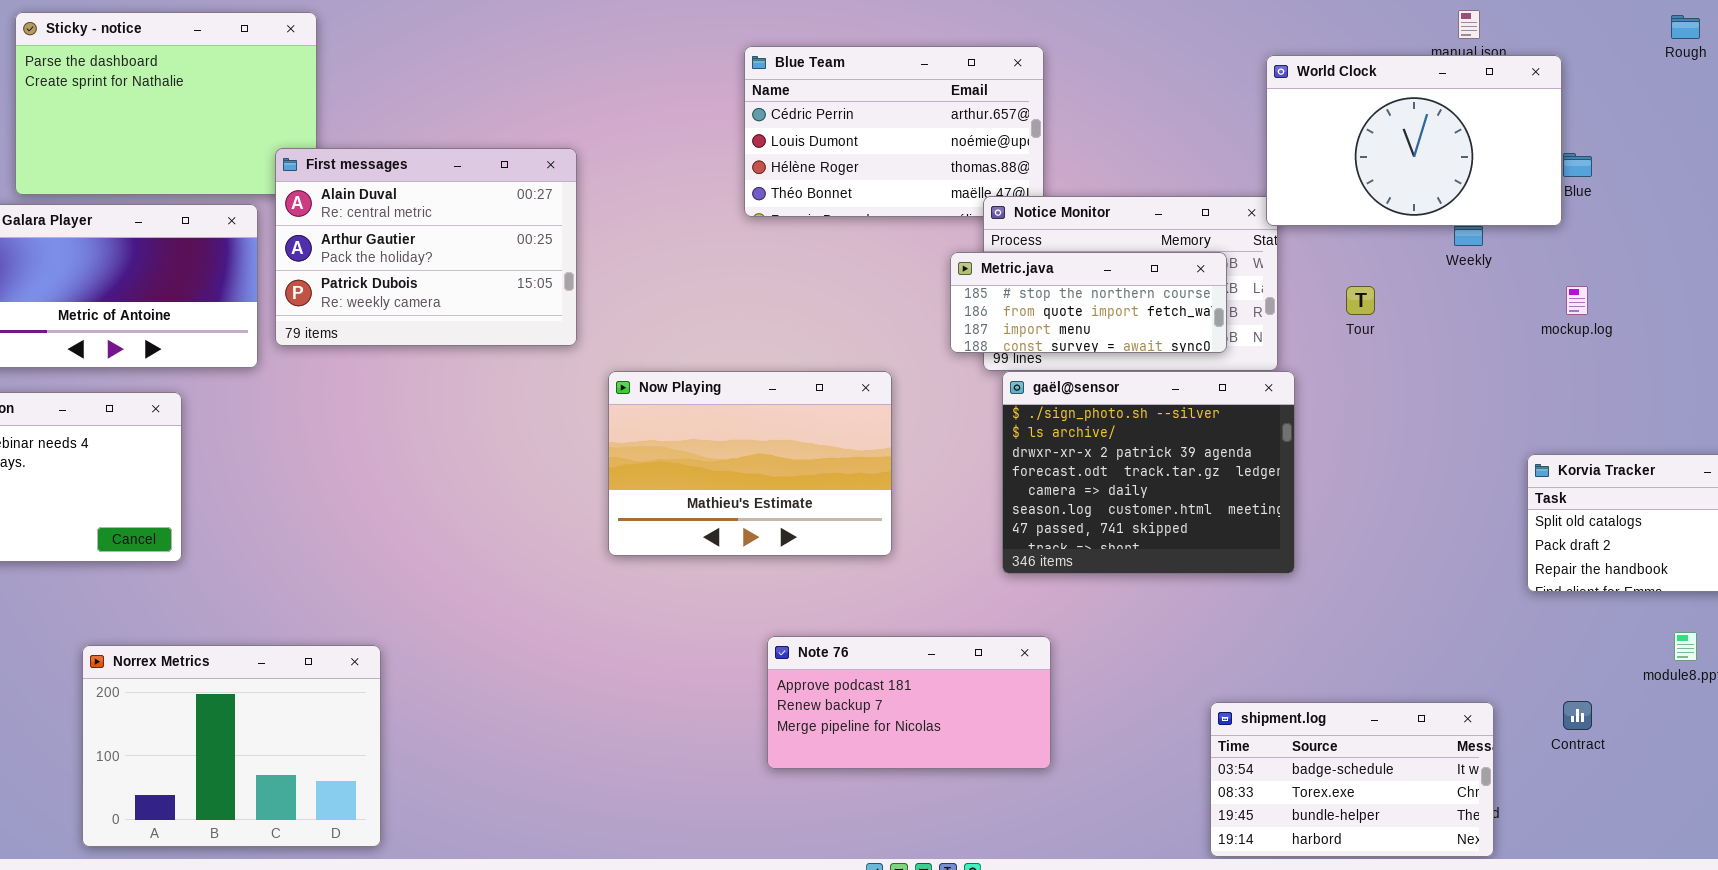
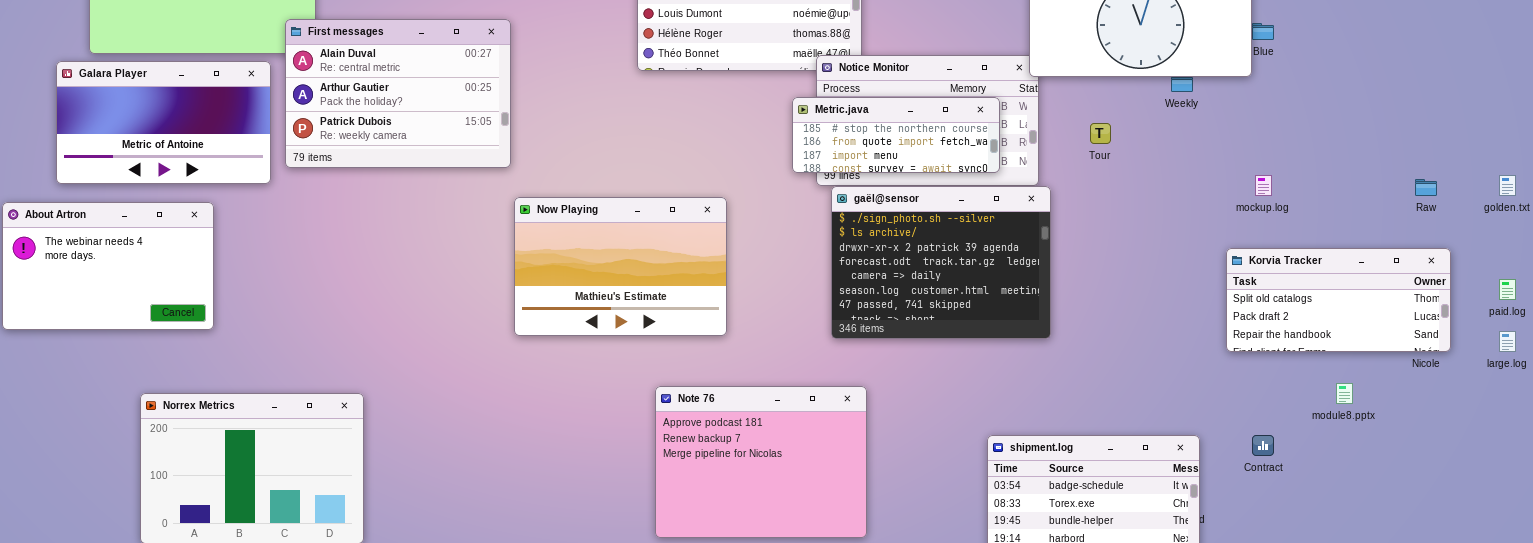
mockup.log: [1566,286,1588,315] -> [1255,175,1272,196], moved
Now Playing: [608,371,892,556] -> [514,197,727,336], moved
Note 76: [767,636,1051,769] -> [655,386,867,538], resized

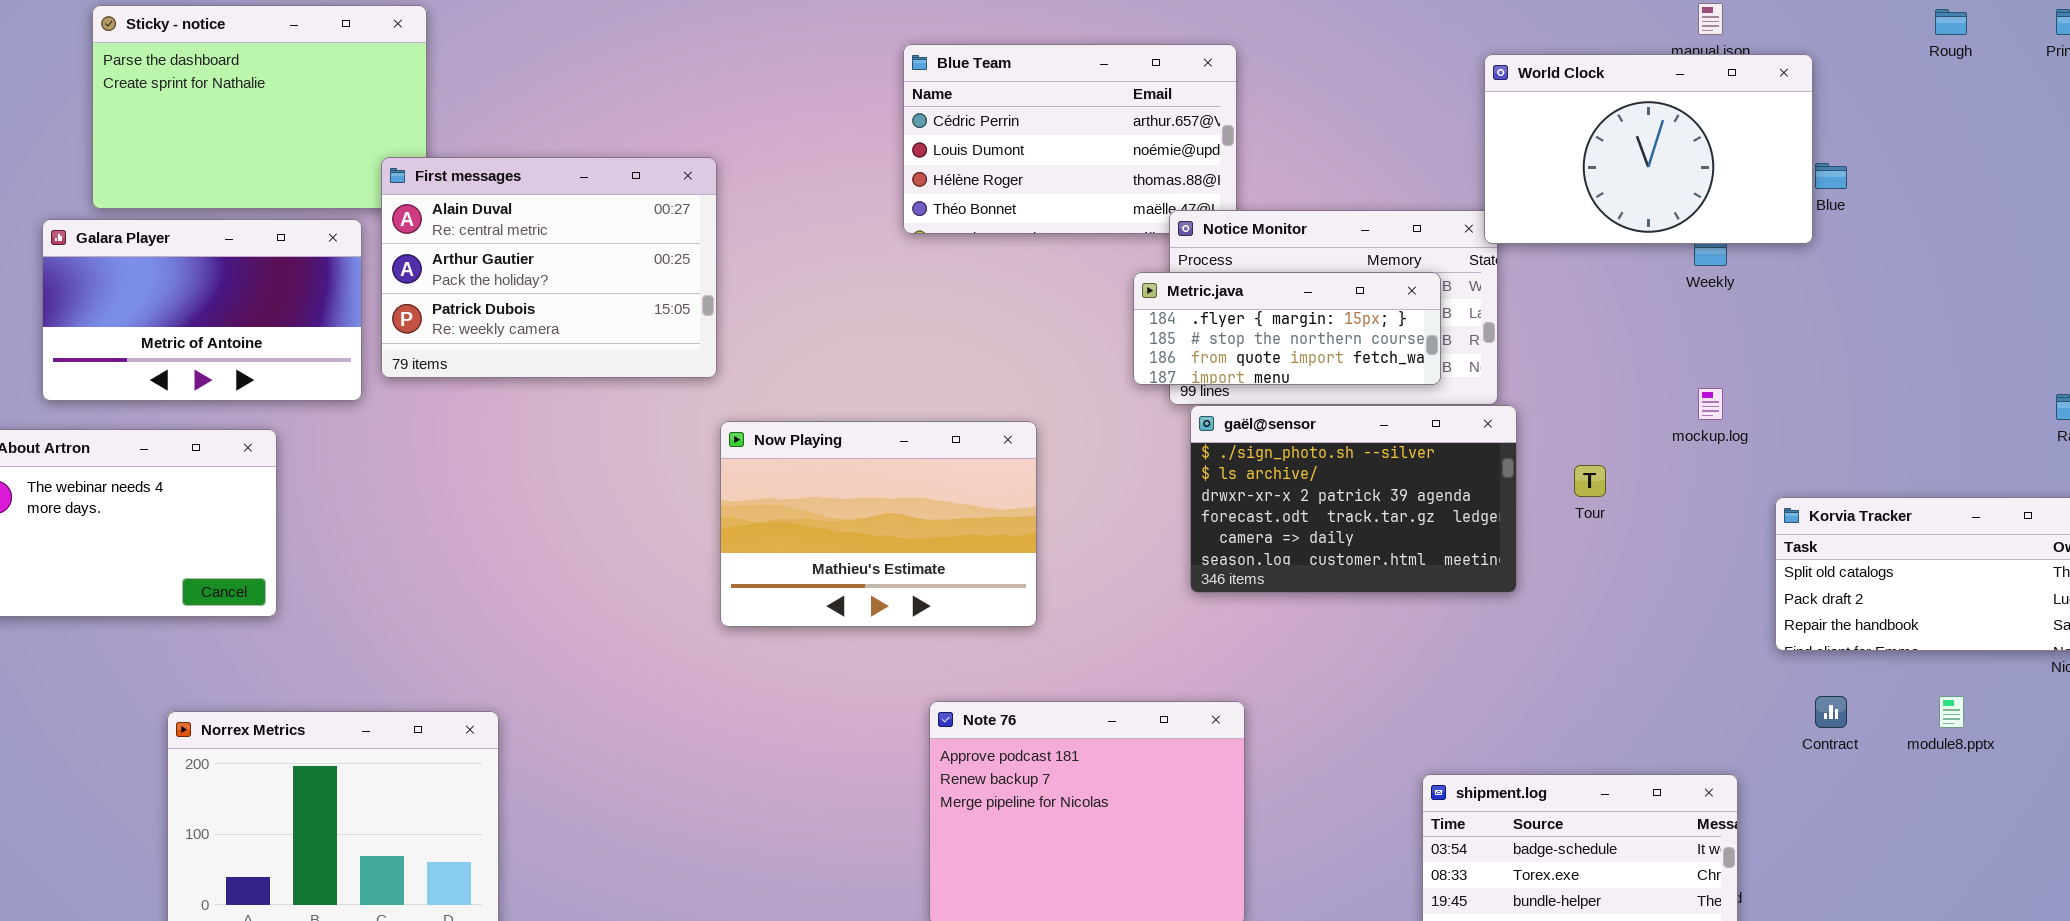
Metric.java: [792,97,1000,173] -> [1133,272,1441,385], scrolled up 1 row
Tour: [1090,123,1111,144] -> [1574,465,1606,497], moved
mockup.log: [1255,175,1272,196] -> [1698,388,1723,420], moved
gaël@sensor: [831,186,1051,339] -> [1190,405,1517,593], resized
Contract: [1252,435,1274,456] -> [1815,696,1847,728], moved

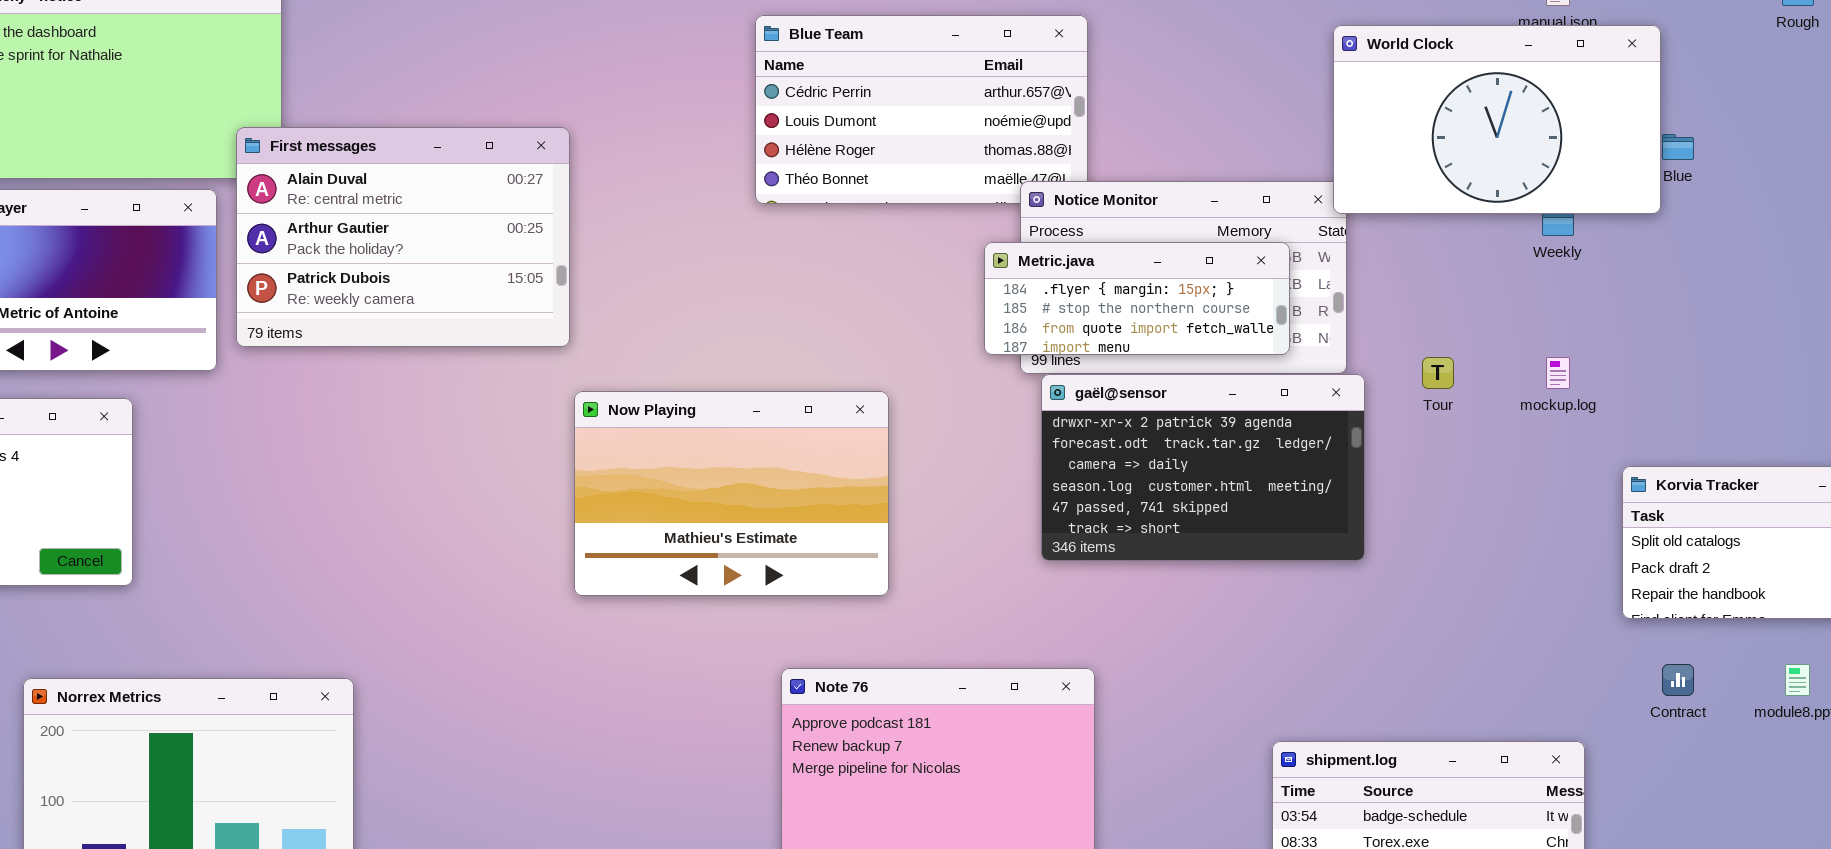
gaël@sensor: [1190,405,1517,593] -> [1041,374,1365,561], scrolled down 2 rows
Tour: [1574,465,1606,497] -> [1422,357,1454,389], moved

